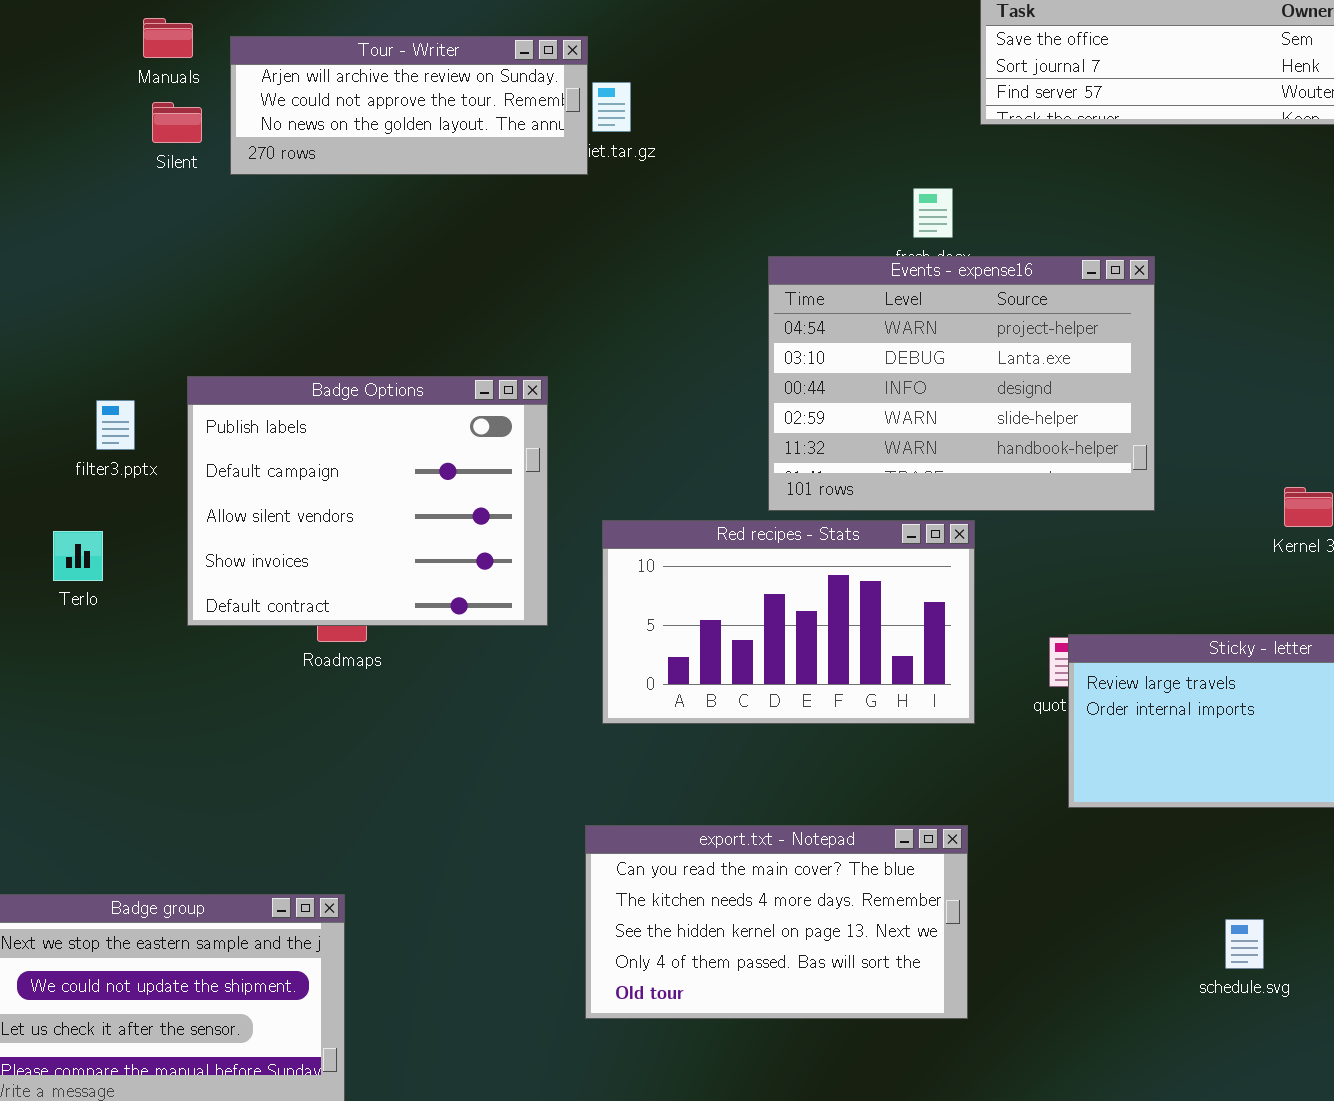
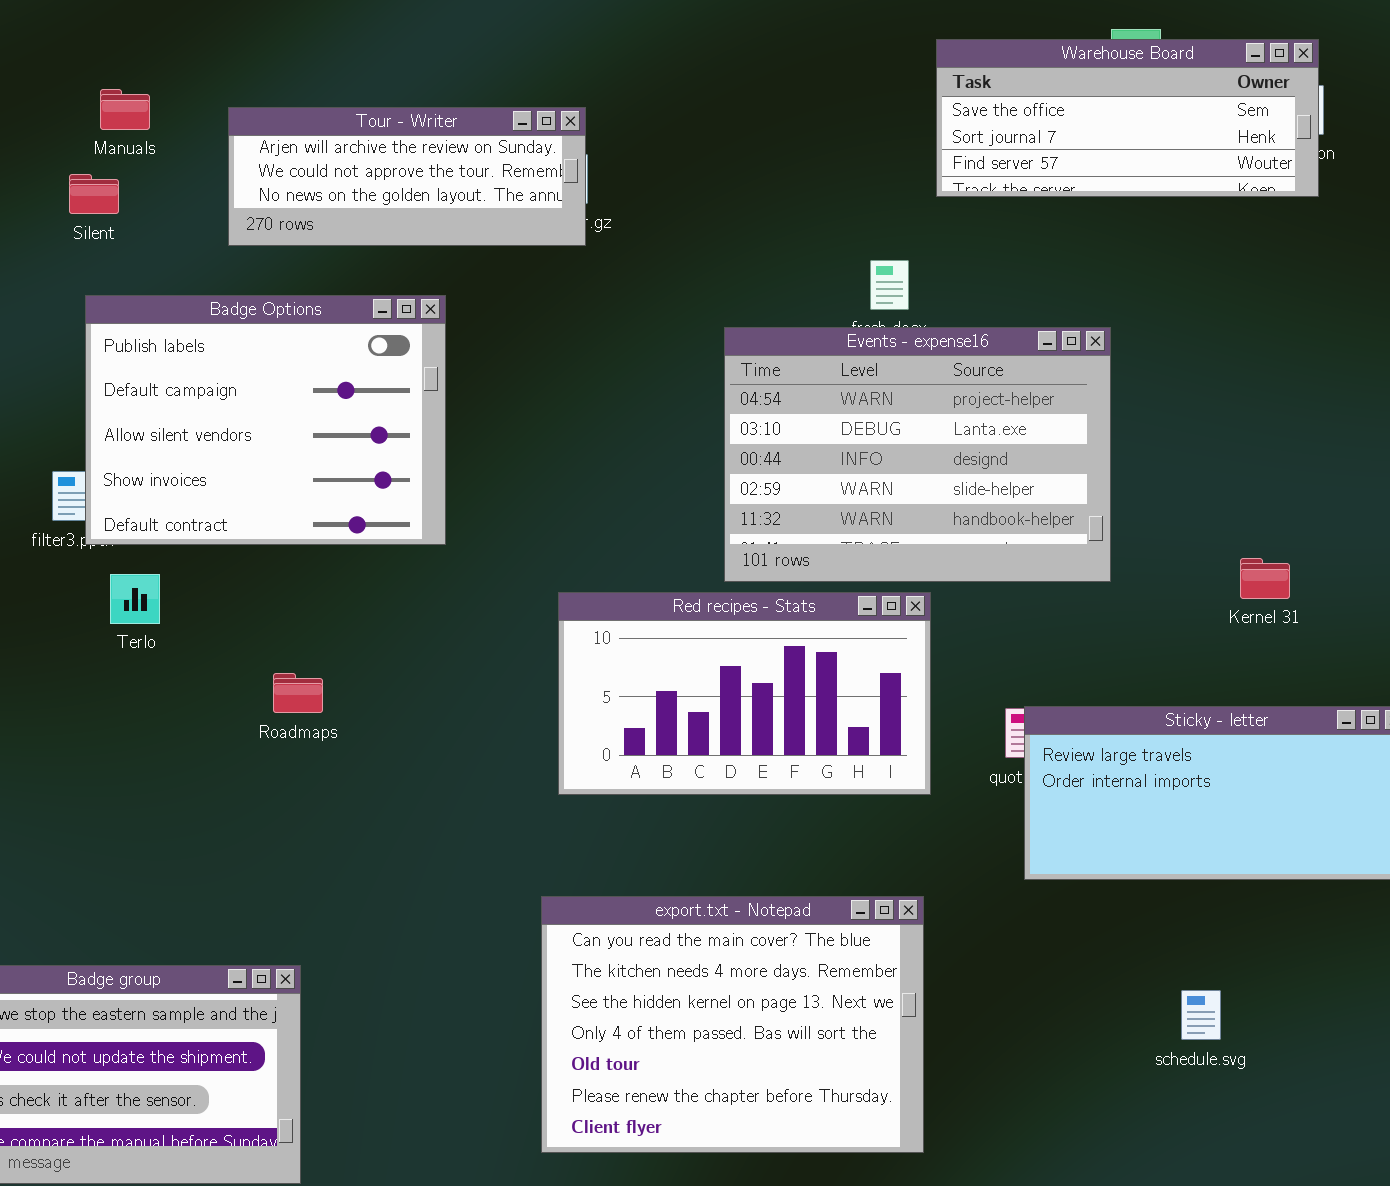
Tour - Writer: [230,36,588,175] -> [228,107,586,246], moved
Silent: [152,102,202,143] -> [69,174,119,214], moved
Badge Options: [187,376,548,626] -> [85,295,446,545], moved
Terlo: [53,531,103,581] -> [110,574,160,624], moved
export.txt - Notepad: [585,825,968,1019] -> [541,896,924,1153], resized

